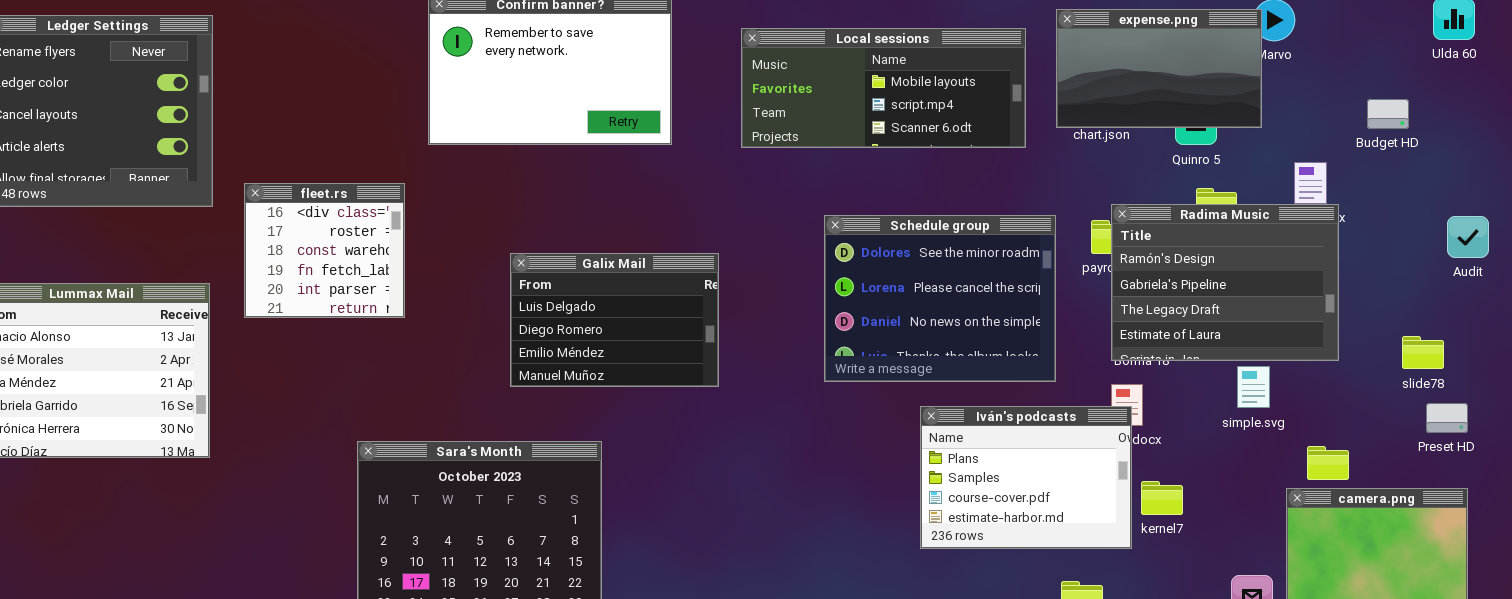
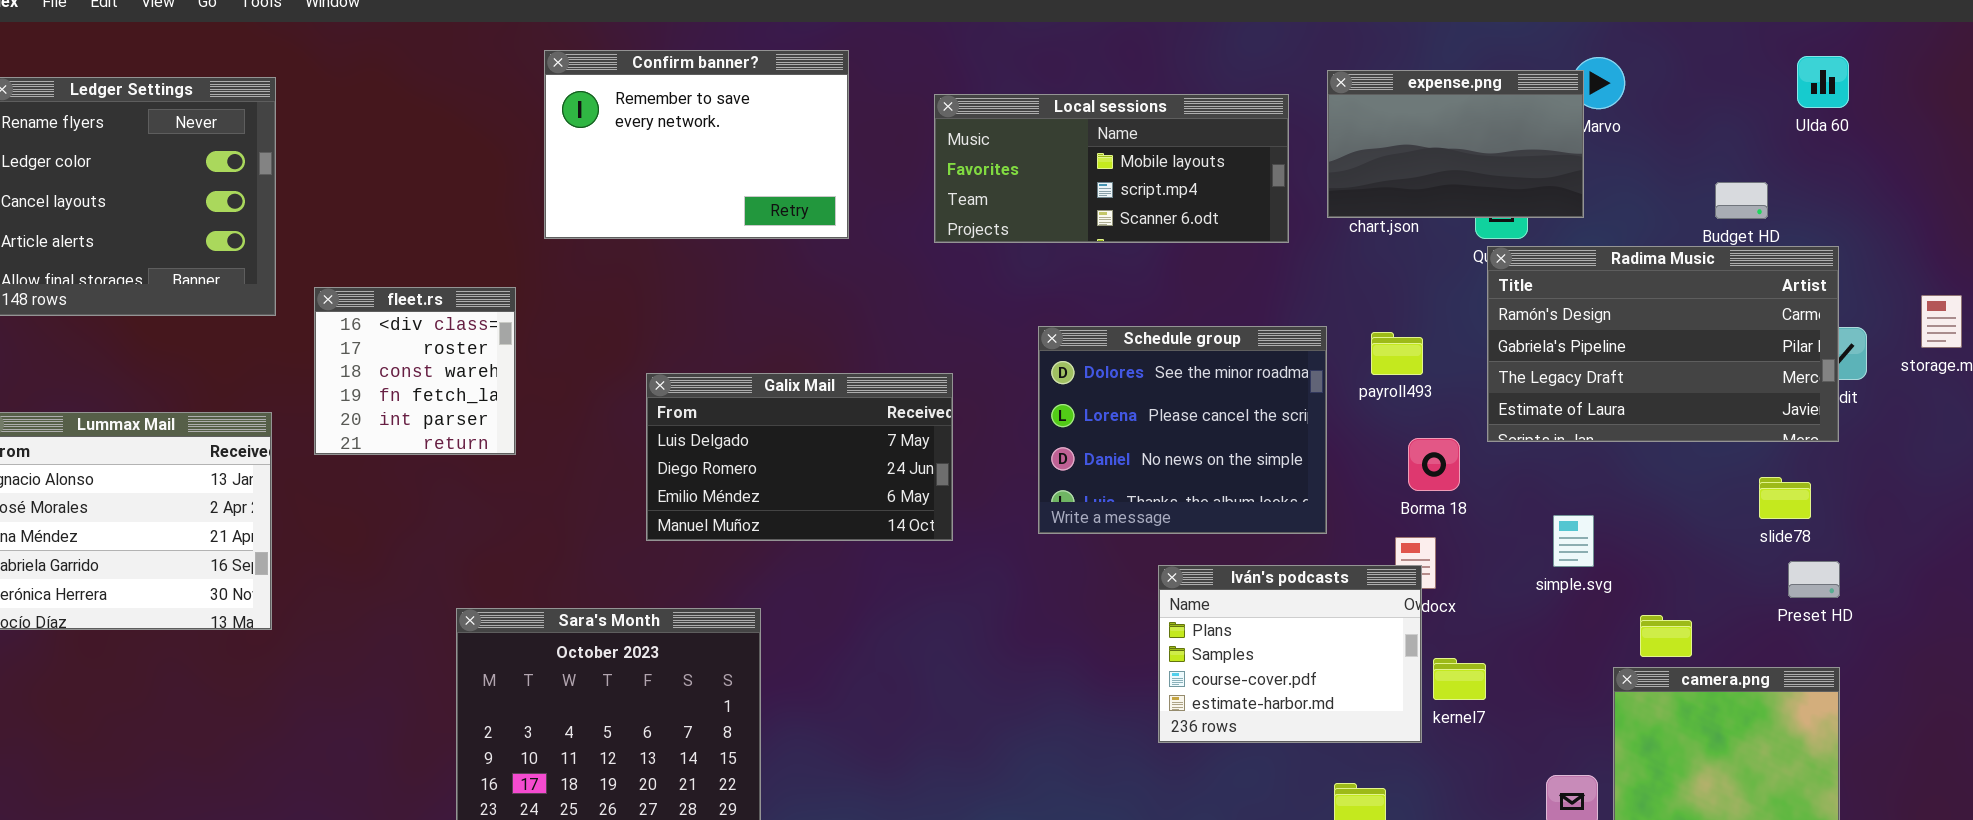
Radima Music: [1111,204,1339,361] -> [1487,246,1839,442], moved, resized
Galix Mail: [510,253,719,387] -> [646,373,953,541], resized

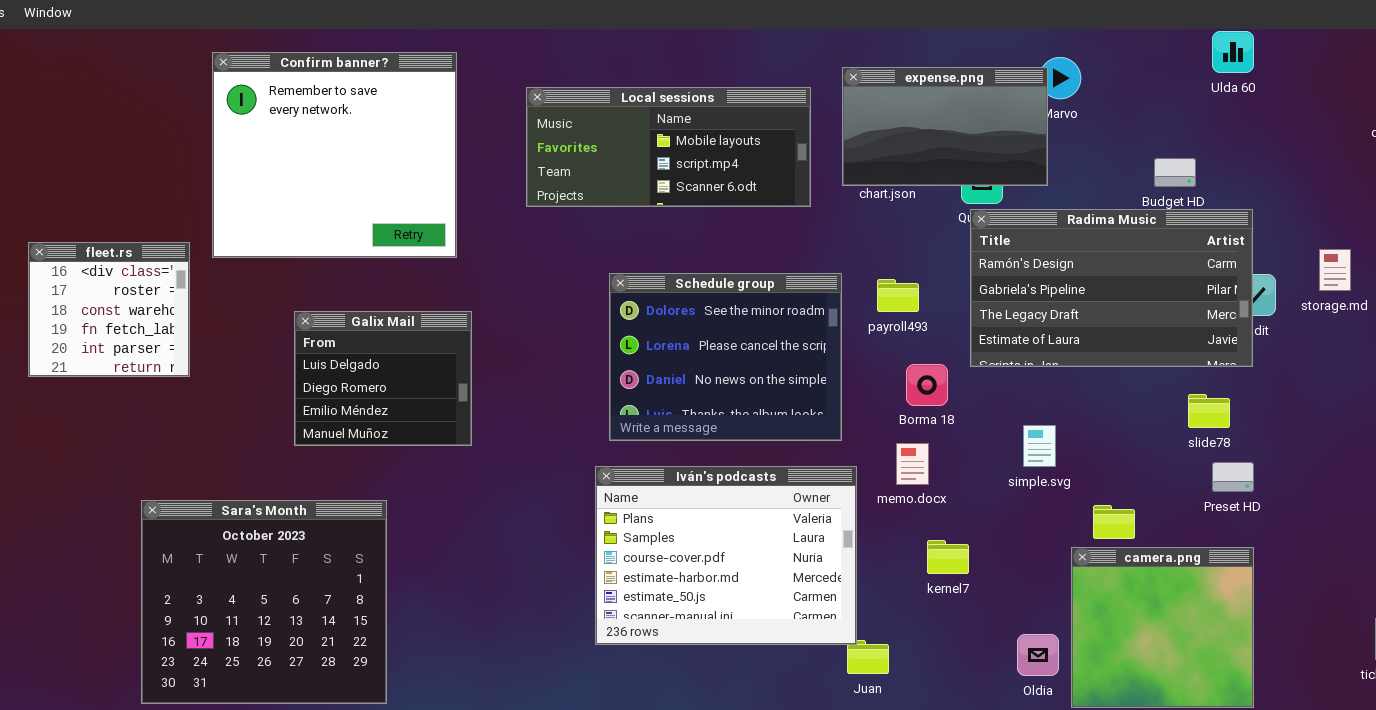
Confirm banner?: [544,50,849,239] -> [212,52,457,258], resized
Ulda 60: [1797,56,1849,108] -> [1212,31,1254,73], moved
Galix Mail: [646,373,953,541] -> [294,311,472,446], resized
Iván's podcasts: [1158,565,1422,743] -> [595,466,857,645], moved, resized

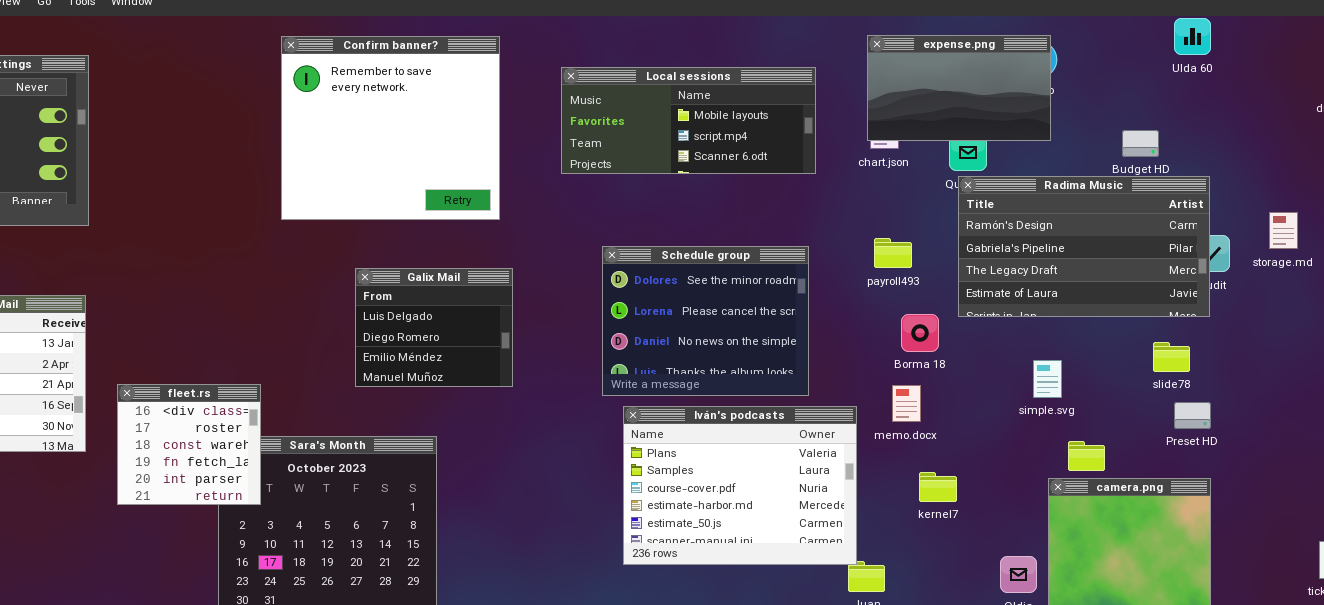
expense.png: [842,67,1048,186] -> [867,35,1051,141], moved
fleet.rs: [28,242,190,377] -> [117,384,261,505], moved
Schedule group: [609,273,842,441] -> [602,246,809,396], moved
simple.svg: [1023,425,1056,467] -> [1033,360,1062,398], moved

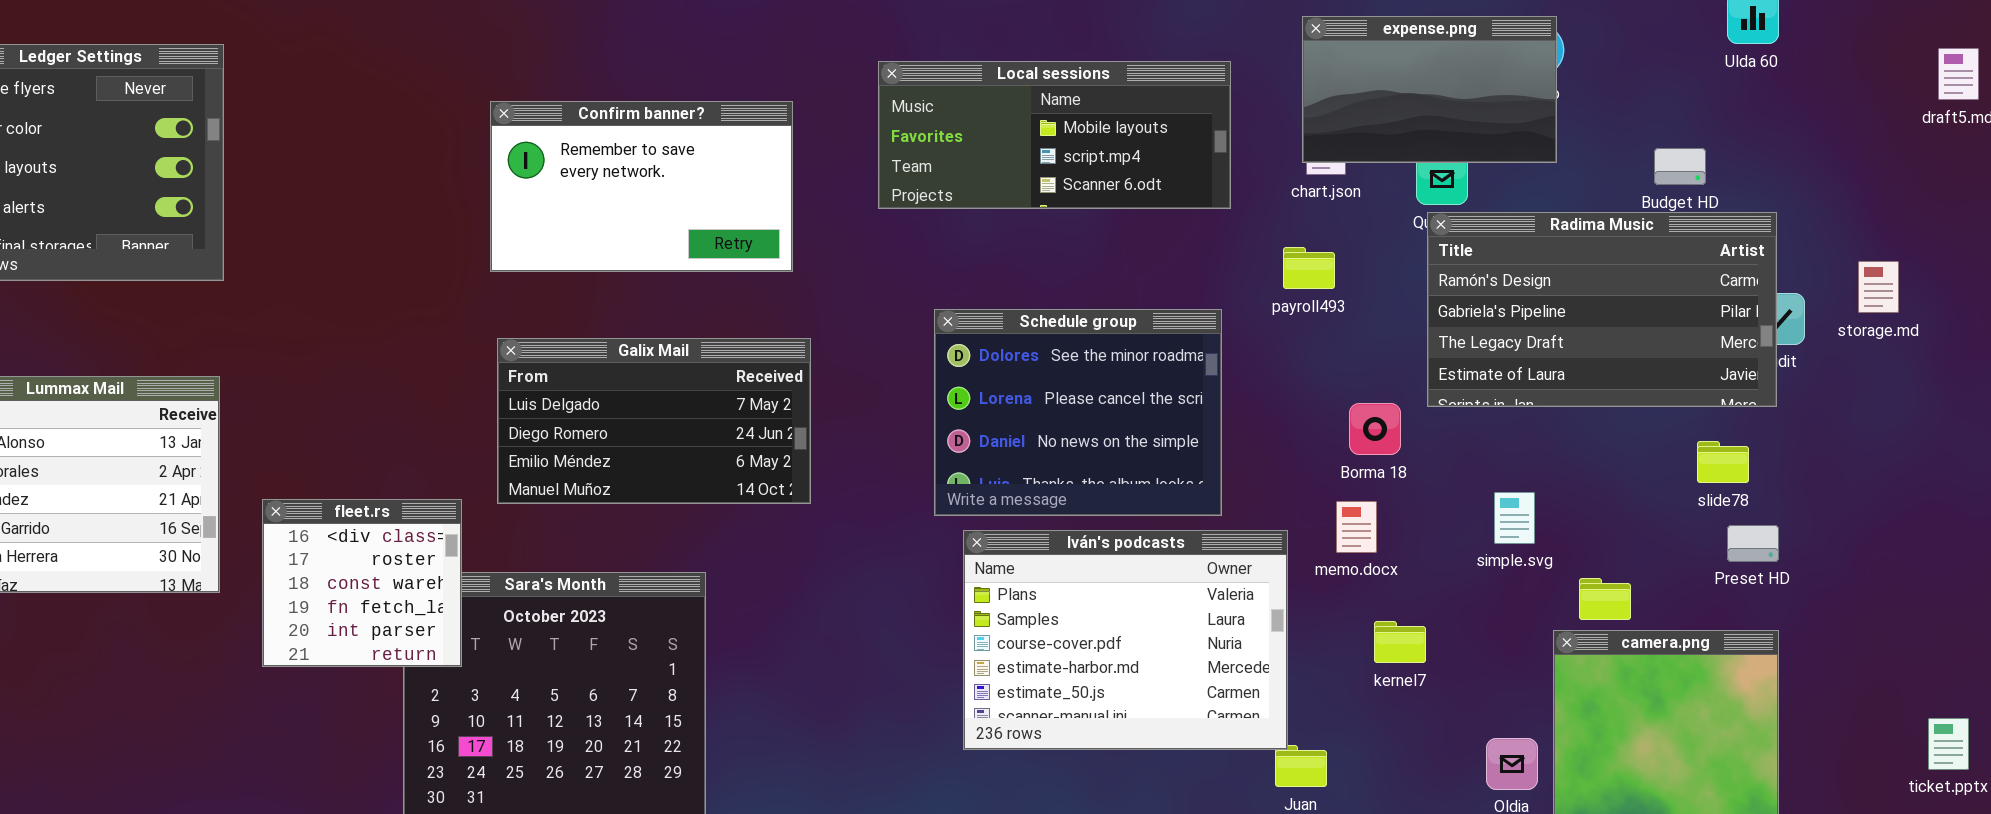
Confirm banner?: [281,36,500,220] -> [490,101,793,272], resized
payroll493: [874,238,912,268] -> [1283,247,1335,289], moved
Galix Mail: [355,268,513,387] -> [497,338,811,504], resized
simple.svg: [1033,360,1062,398] -> [1494,492,1535,544], moved

